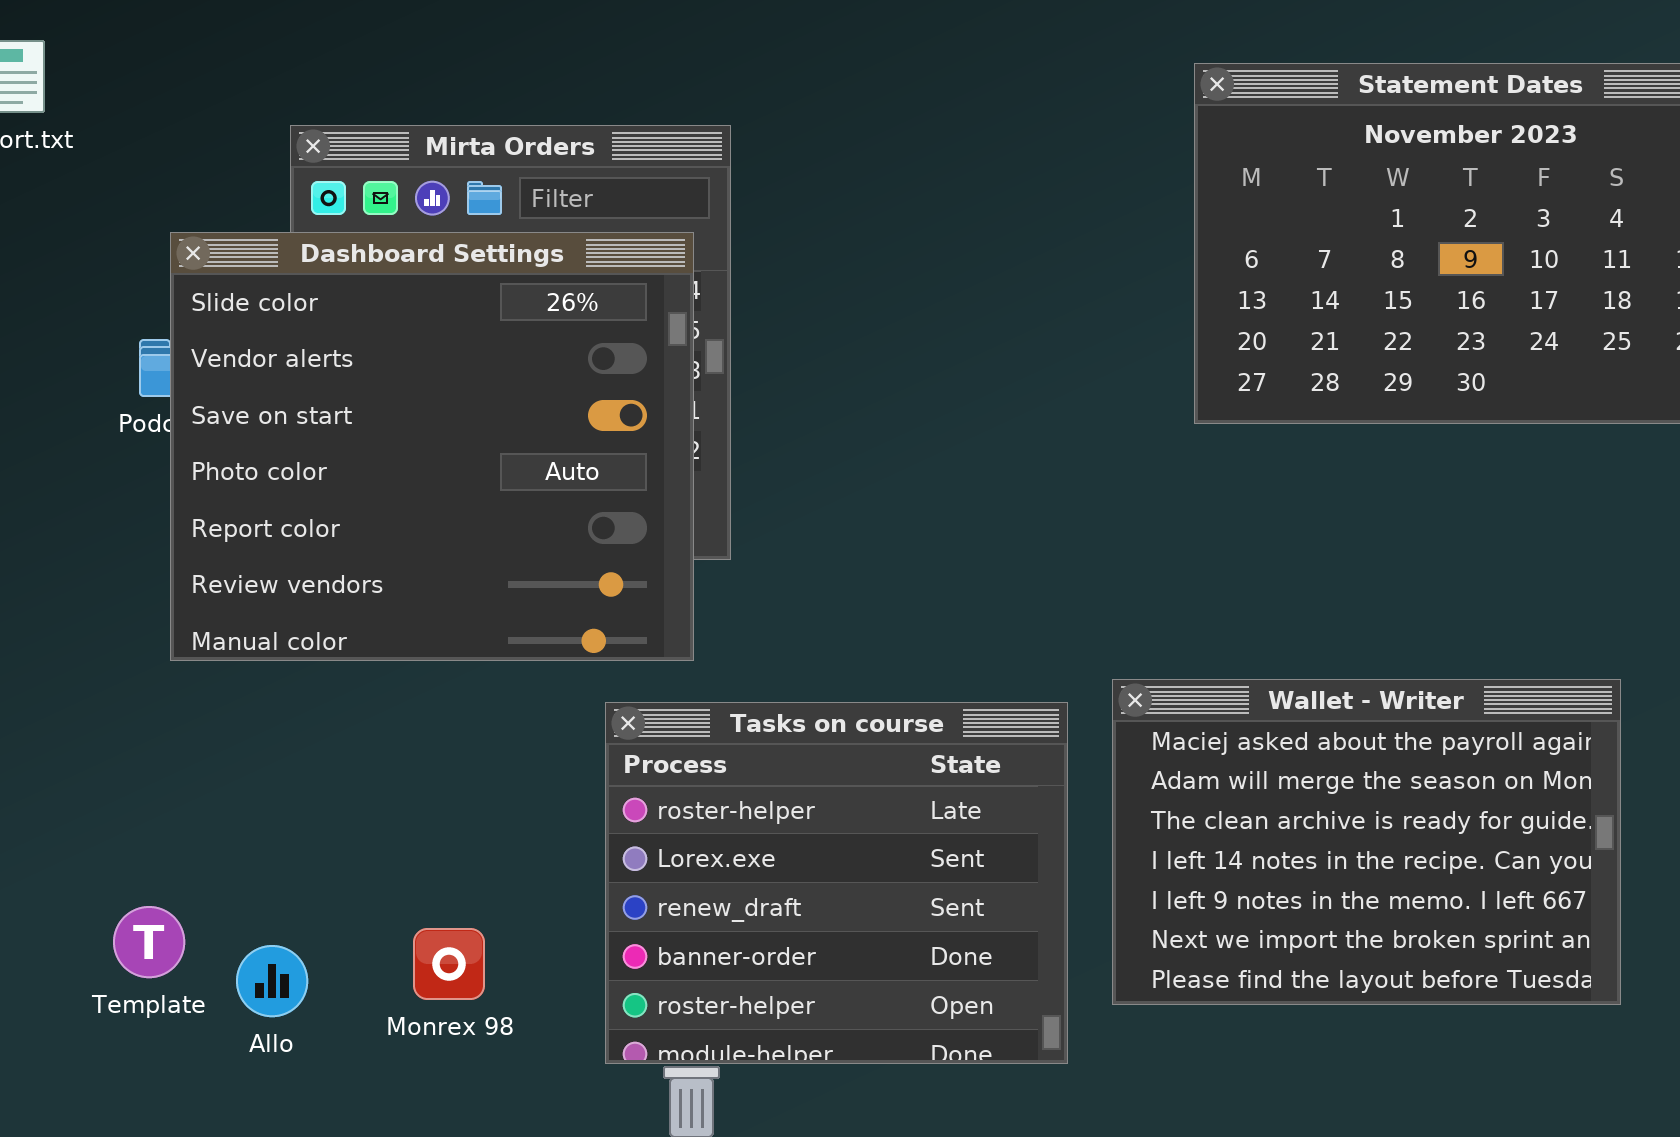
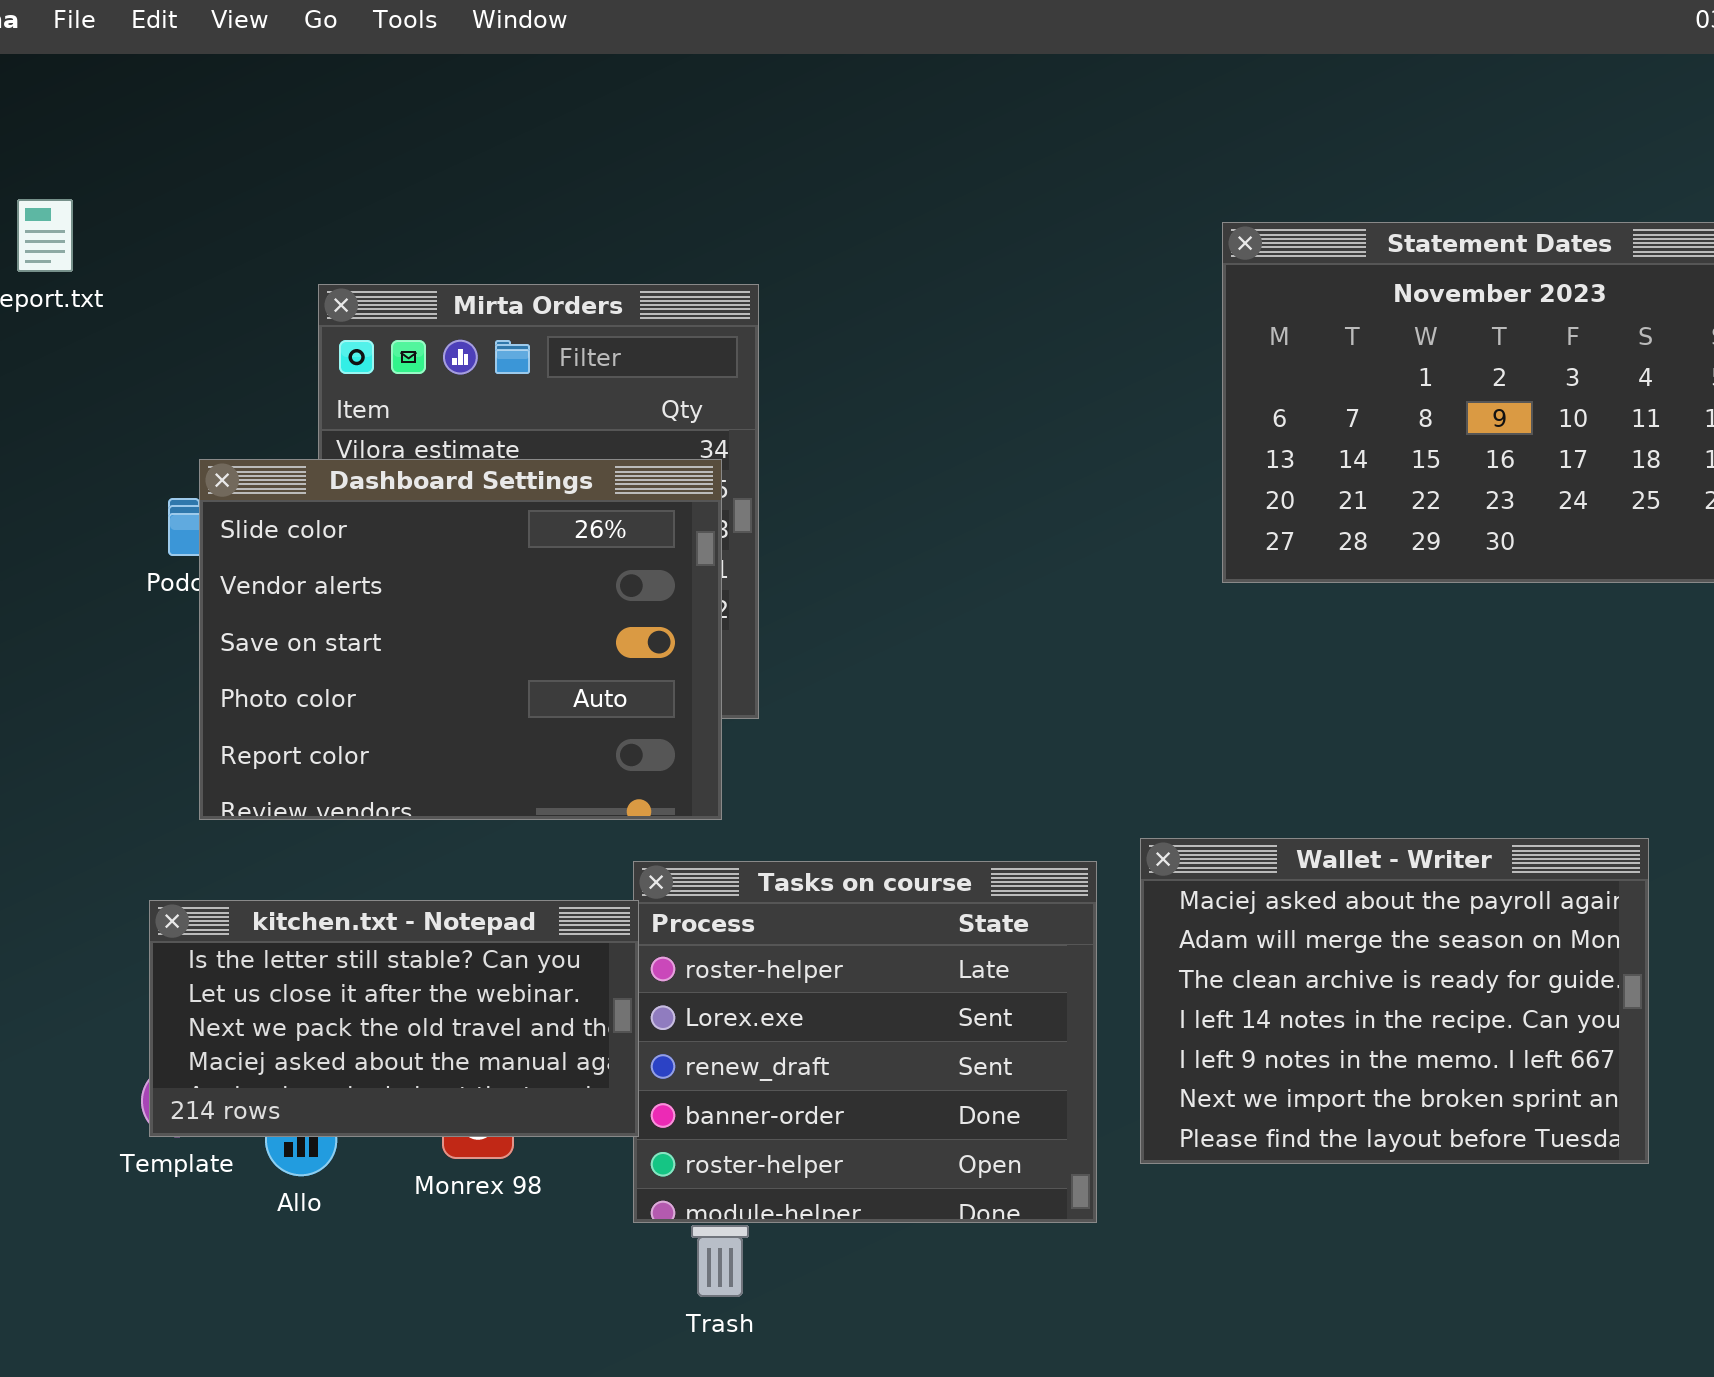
Dashboard Settings: [170,232,694,661] -> [199,459,722,820], resized
kitchen.txt - Notepad: none -> [149,900,639,1137], opened

